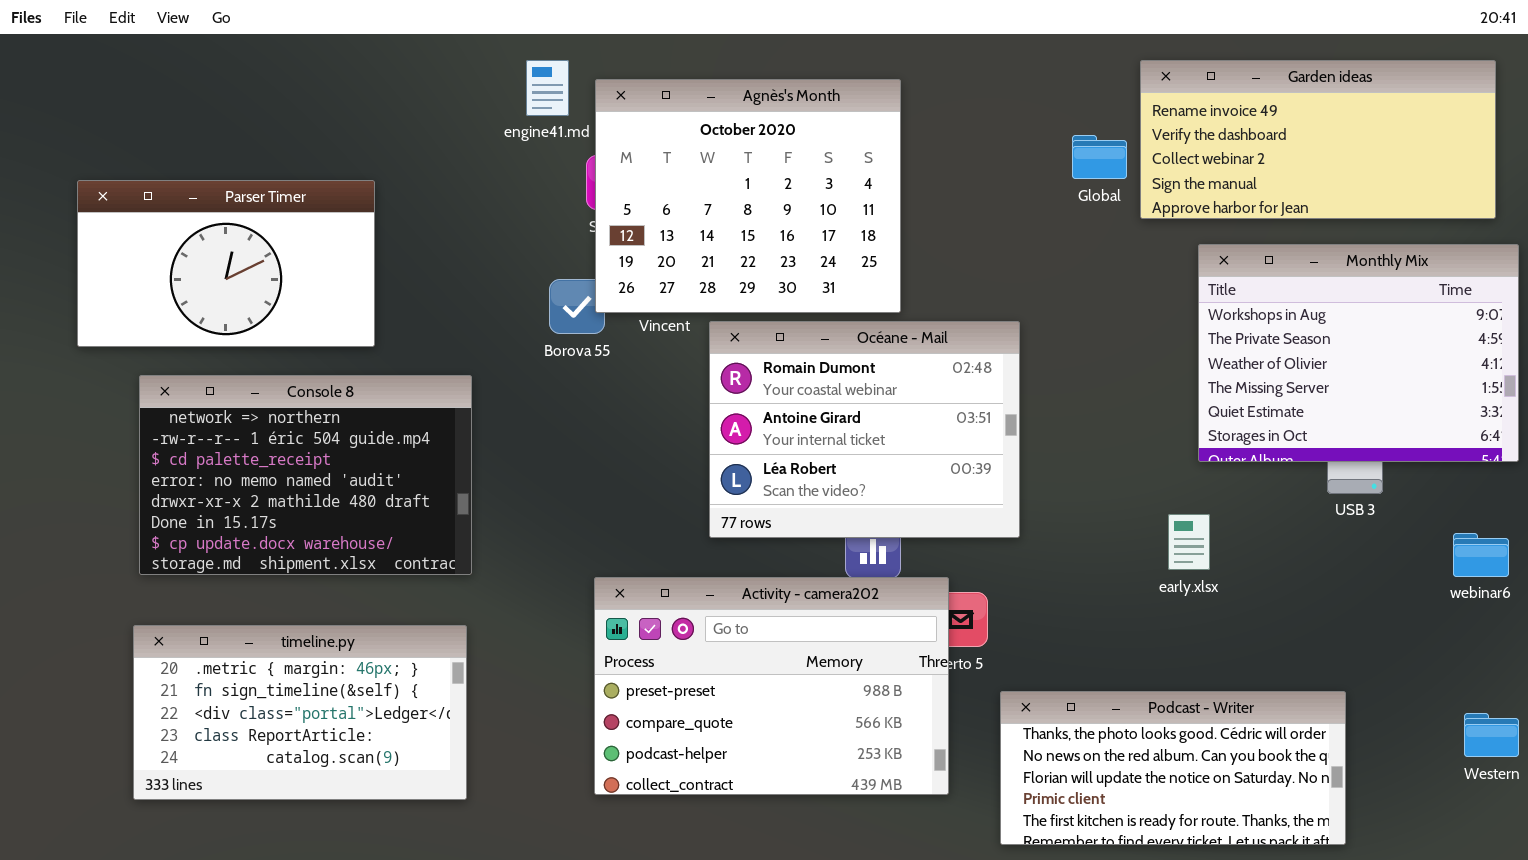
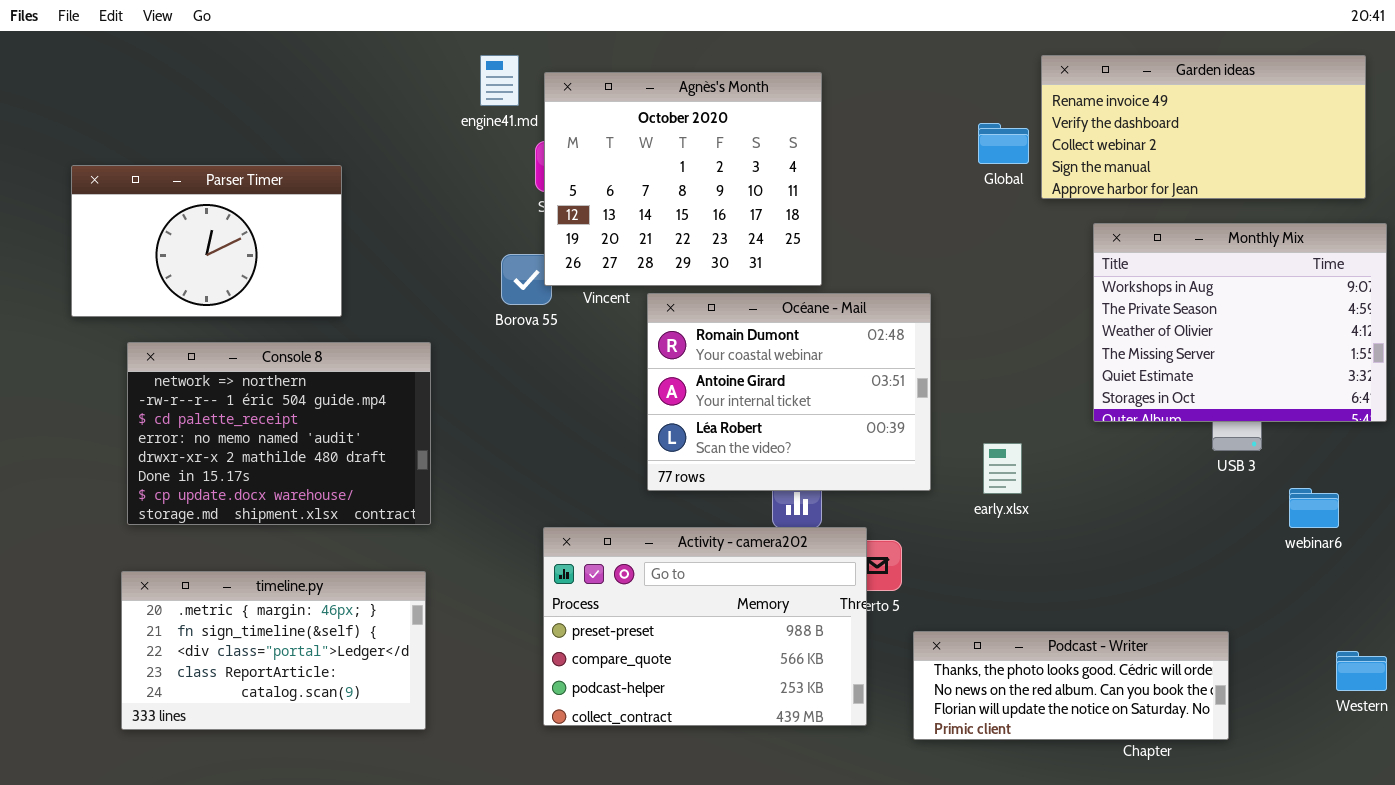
early.xlsx: [1168,514,1210,570] -> [983,443,1022,494], moved
webinar6: [1453,533,1509,577] -> [1289,488,1339,528], moved
Podcast - Writer: [1000,691,1346,845] -> [913,631,1229,740], resized

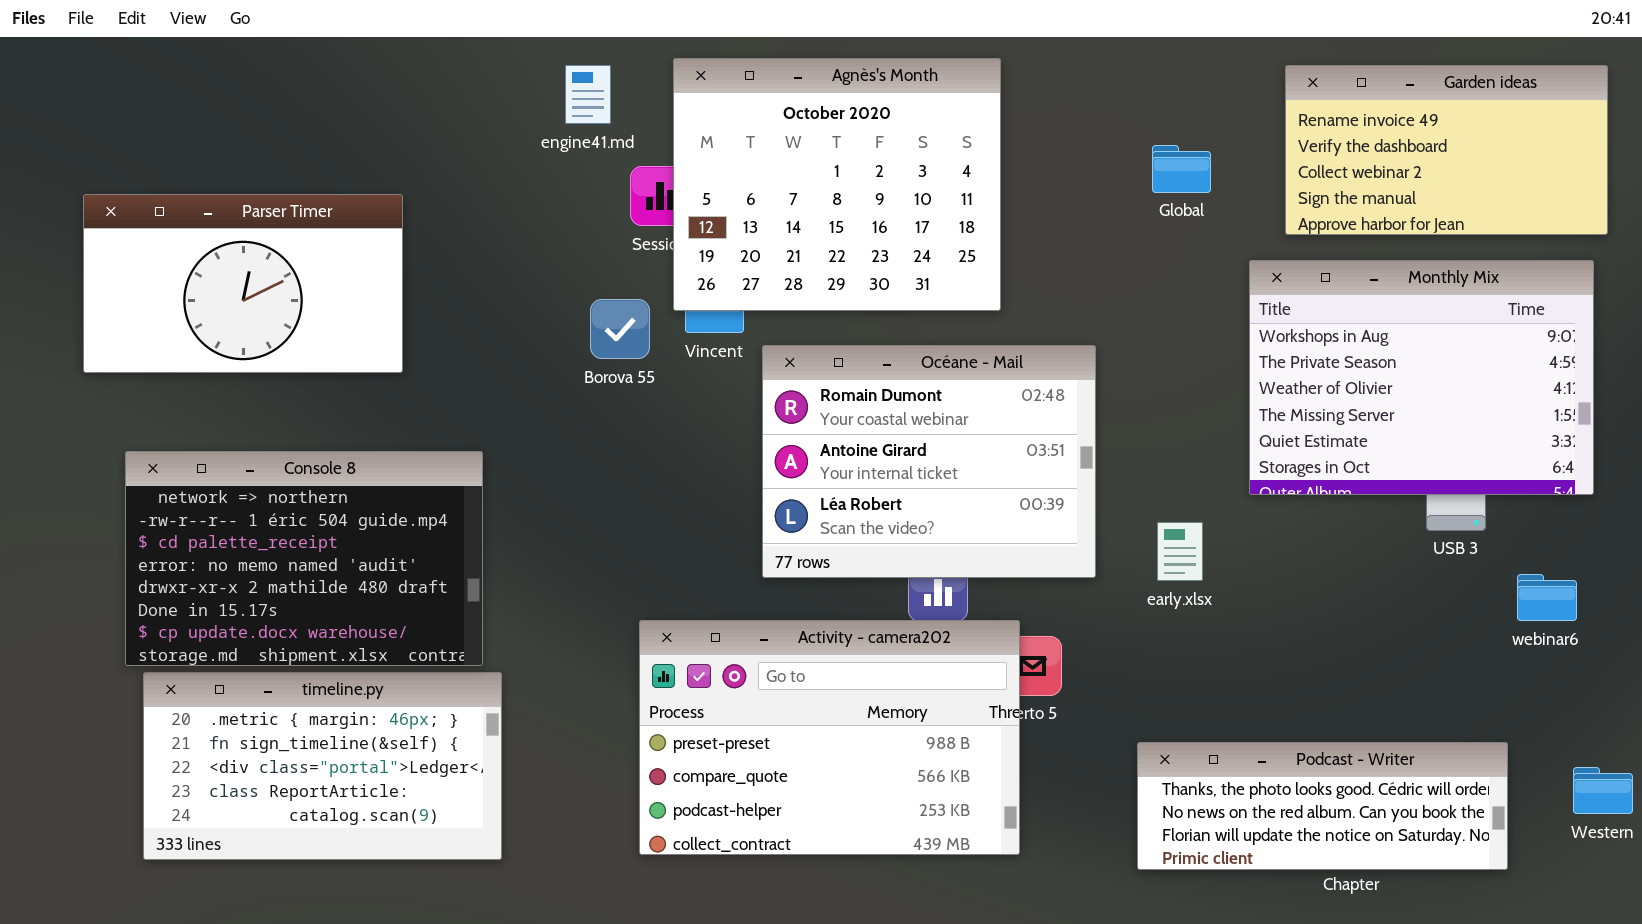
Garden ideas: [1041,55,1366,199] -> [1285,65,1608,235], resized
Agnès's Month: [544,72,822,286] -> [673,58,1001,311], moved
Monthly Mix: [1093,223,1387,422] -> [1249,260,1594,495], moved
Console 8: [127,342,431,525] -> [125,451,483,666], moved
Podcast - Writer: [913,631,1229,740] -> [1137,742,1508,870], moved

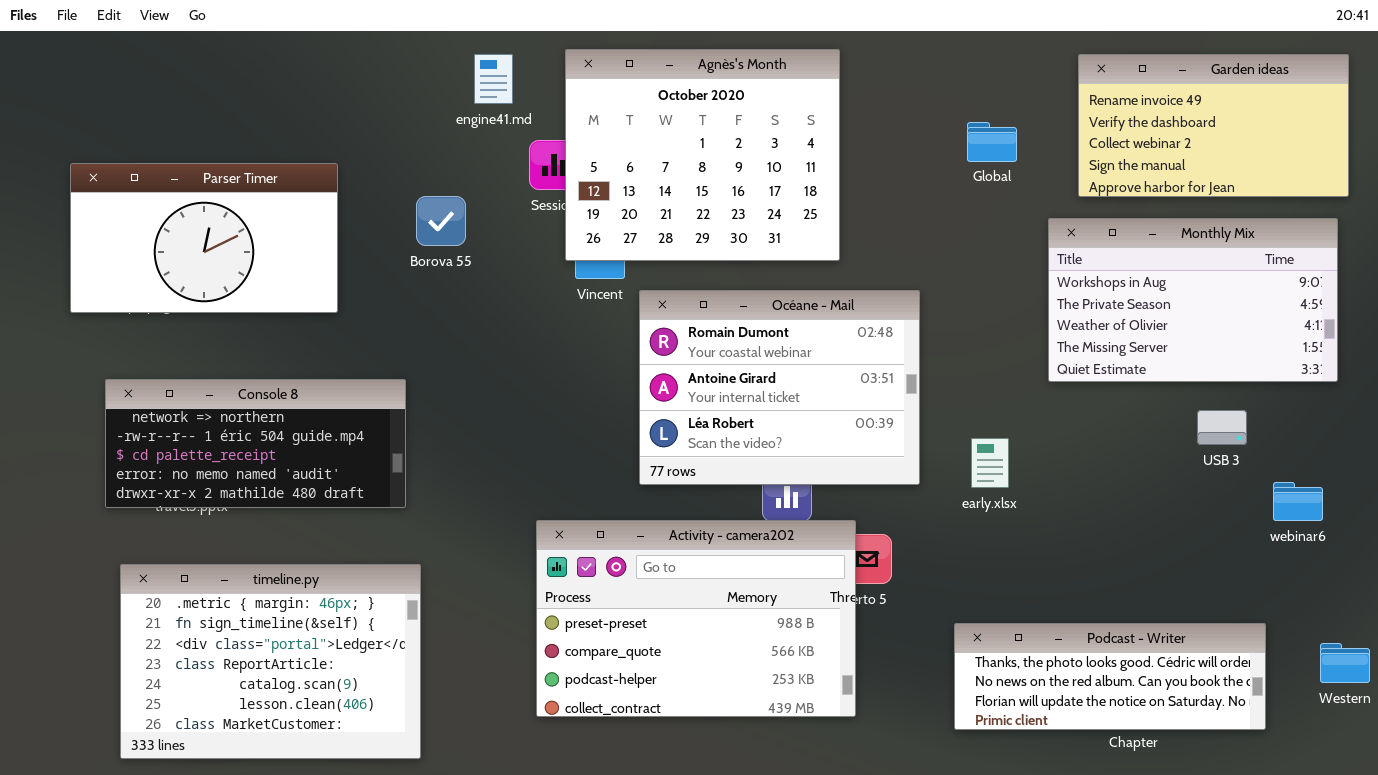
Monthly Mix: [1249,260,1594,495] -> [1048,218,1338,382], resized
Borova 55: [590,299,650,359] -> [416,196,466,246], moved
Console 8: [125,451,483,666] -> [105,379,406,508], resized
timeline.py: [143,672,502,860] -> [120,564,421,759], resized

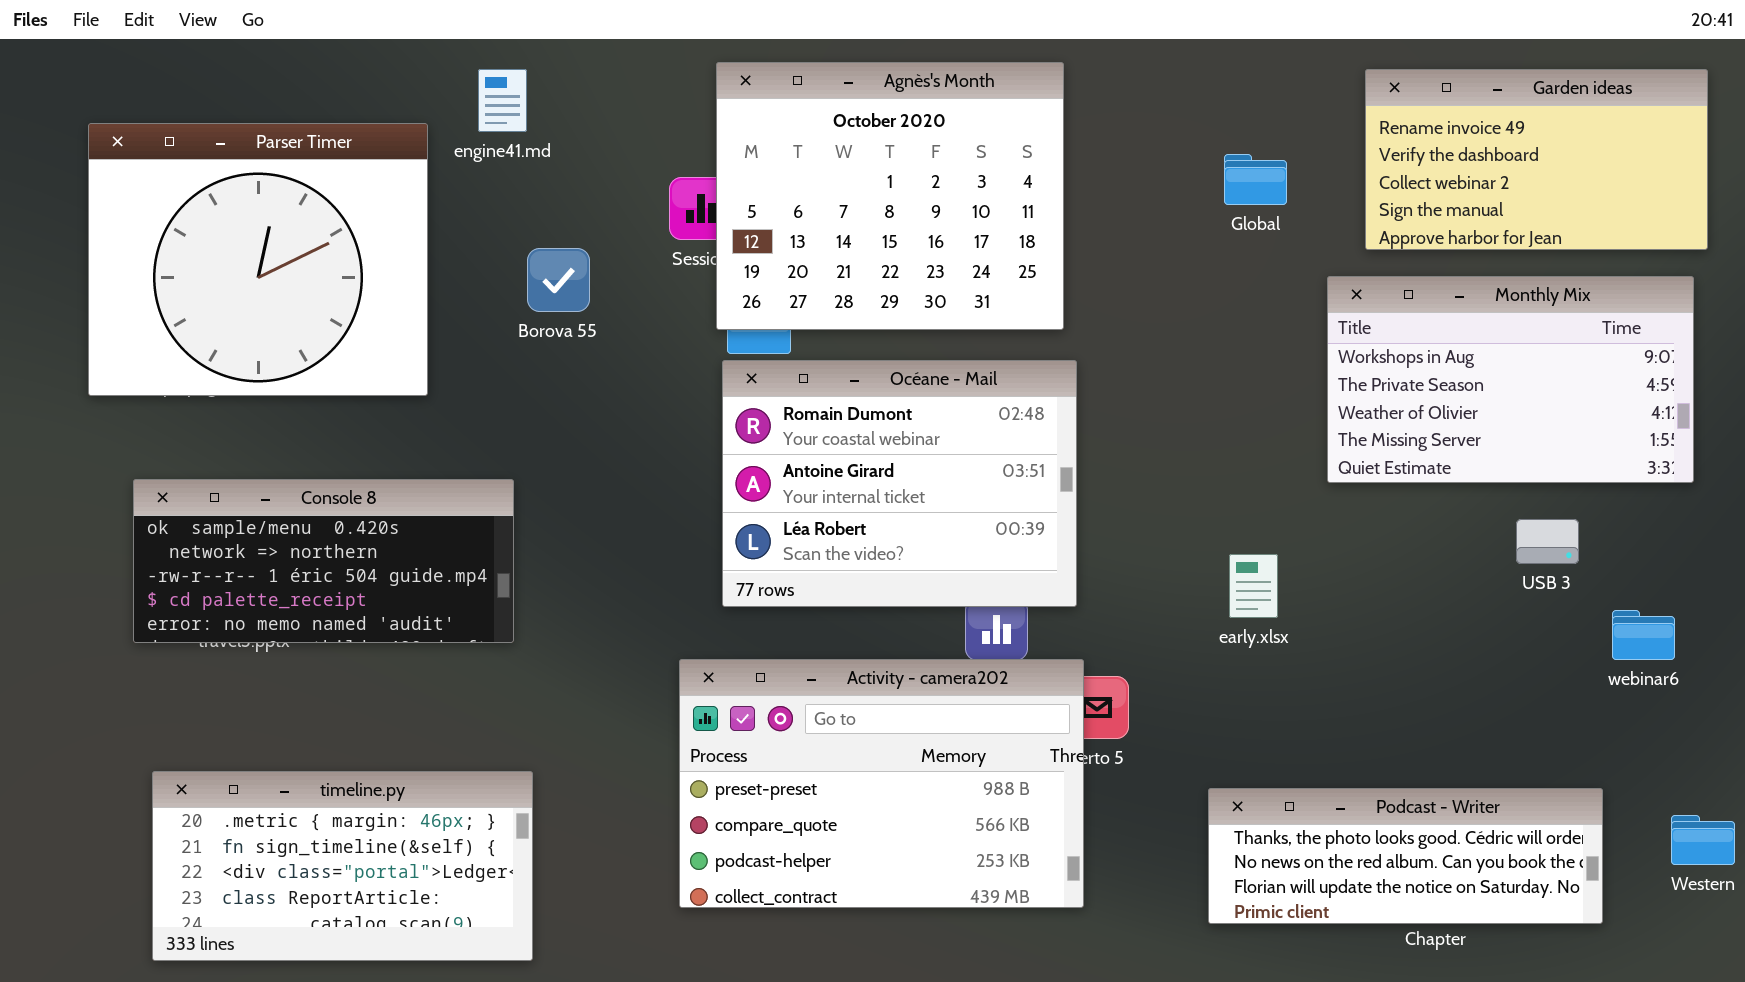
engine41.md: [474,54,513,104] -> [478,69,527,132], moved
Parser Timer: [70,163,338,313] -> [88,123,428,396], resized
Océane - Mail: [639,290,920,485] -> [722,360,1077,607], moved
Console 8: [105,379,406,508] -> [133,479,514,643], scrolled up 1 row
timeline.py: [120,564,421,759] -> [152,771,533,961], resized

